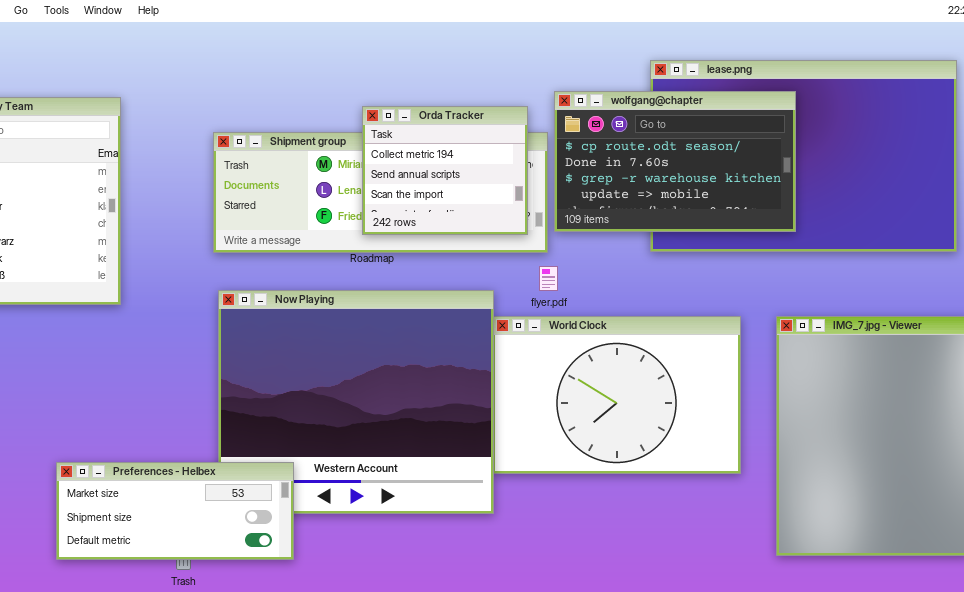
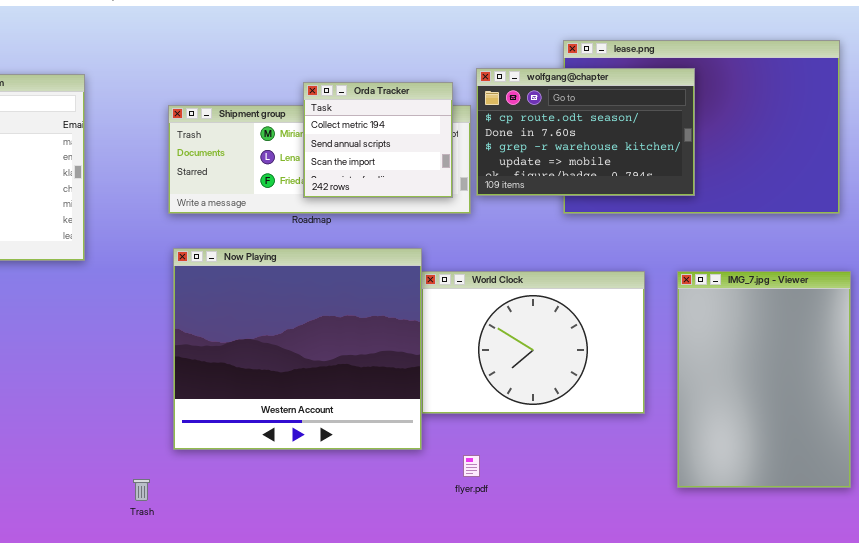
flyer.pdf: [539,266,558,291] -> [463,455,480,477], moved
Preferences - Helbex: [56,462,294,560] -> none, closed

